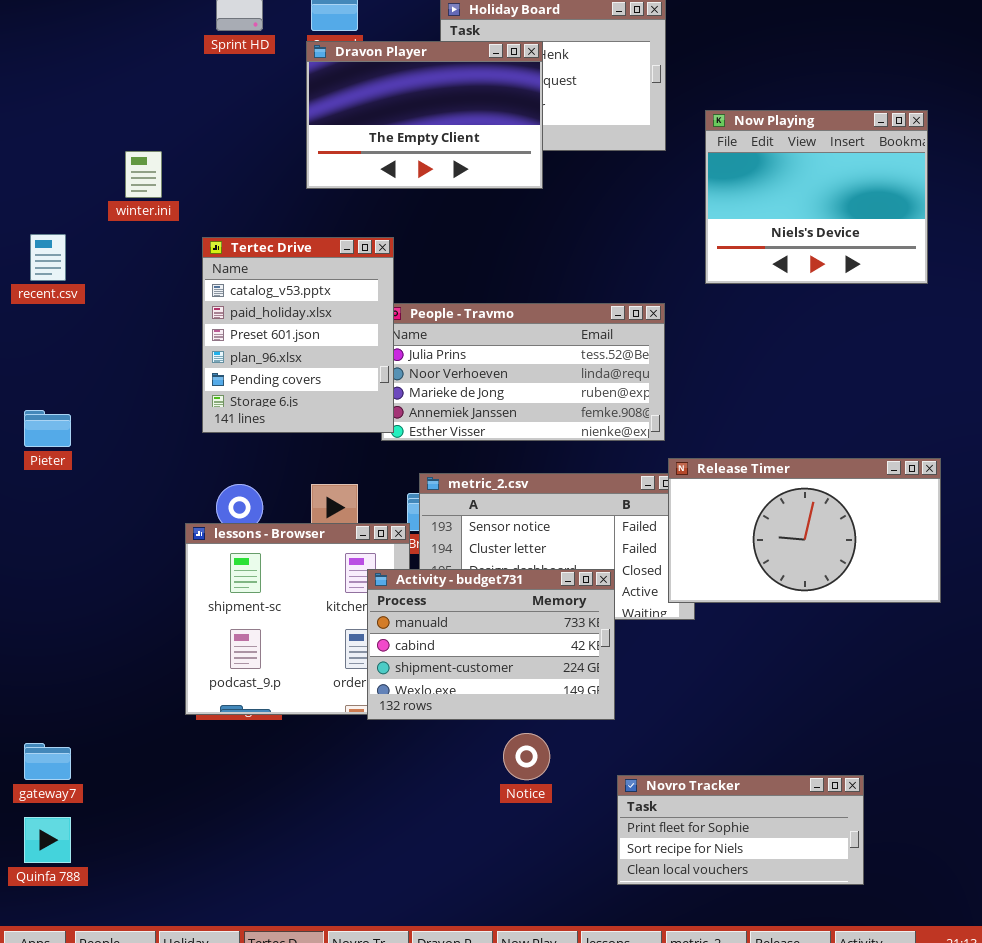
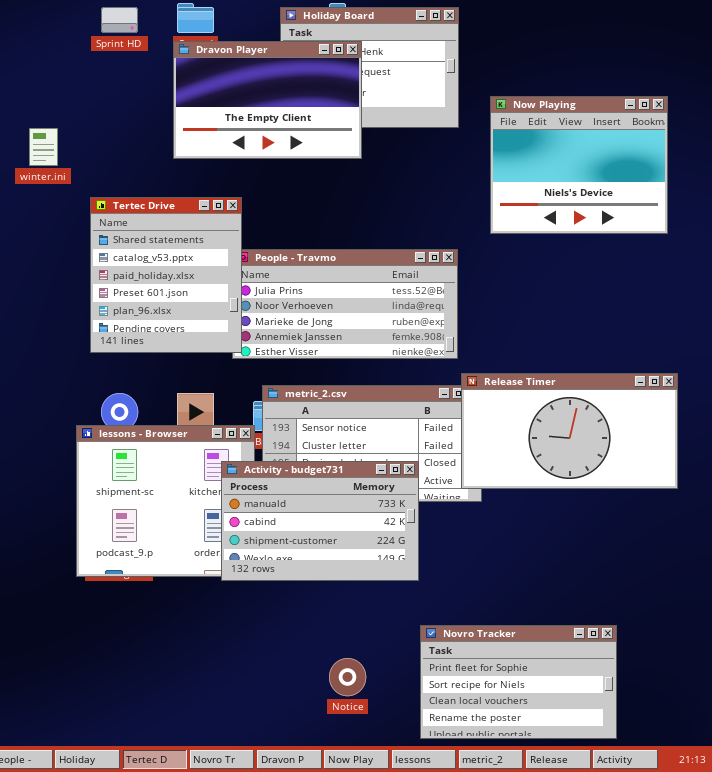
Tertec Drive: [202,237,394,433] -> [90,197,242,353], scrolled up 1 row
Notice: [503,733,550,780] -> [329,658,366,696], moved
Novro Tracker: [617,775,864,885] -> [420,625,617,739], resized

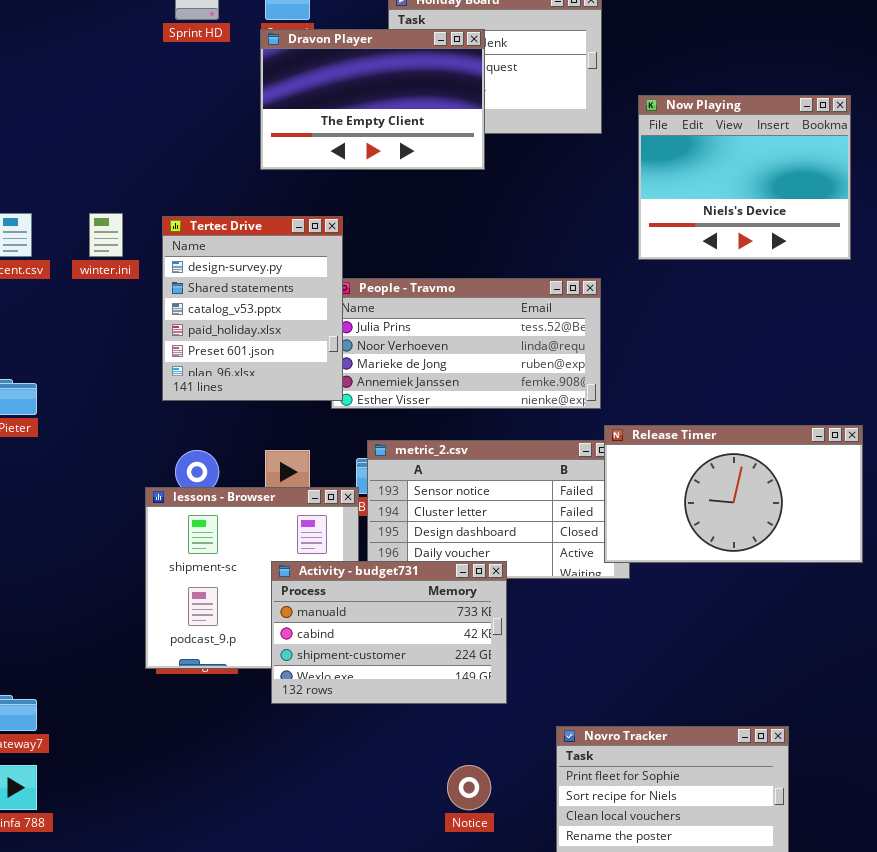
winter.ini: [29,128,58,166] -> [89,213,123,257], moved
Tertec Drive: [90,197,242,353] -> [162,216,343,401], scrolled up 1 row
Activity - budget731: [221,461,419,581] -> [271,561,507,704], moved

